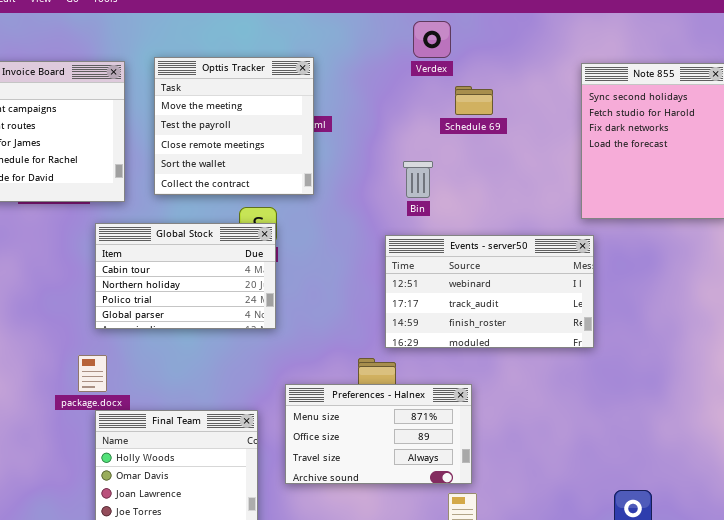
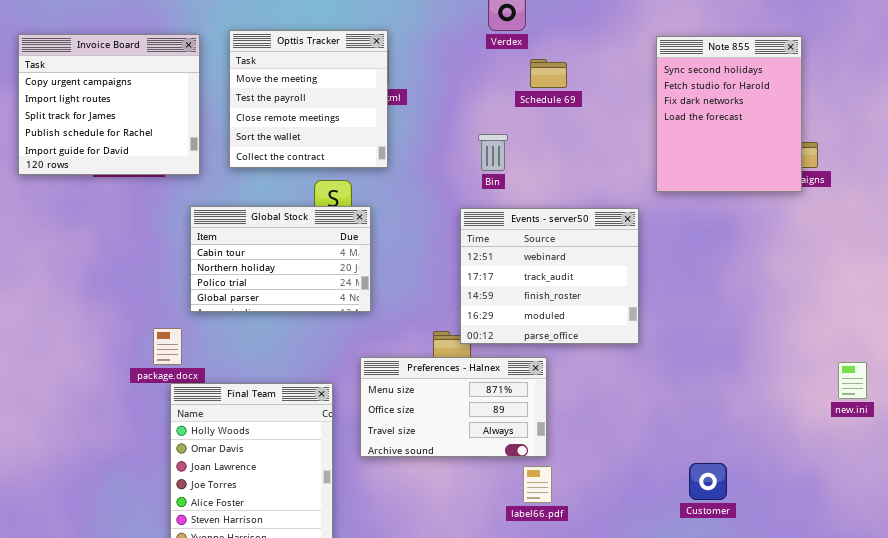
Global Stock: [95,223,276,329] -> [190,206,371,312], moved
Events - server50: [385,235,594,348] -> [460,208,639,344], resized

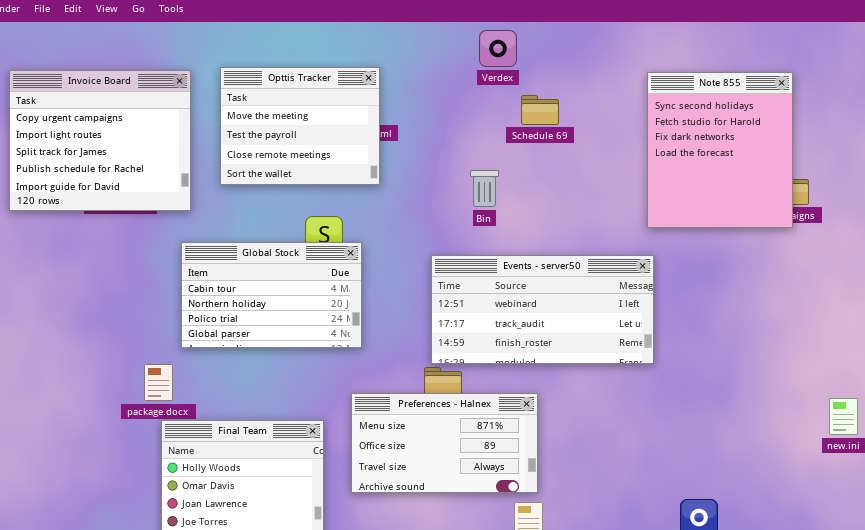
Opttis Tracker: [229,30,388,168] -> [220,67,380,185], resized
Events - server50: [460,208,639,344] -> [431,255,654,364], moved, resized

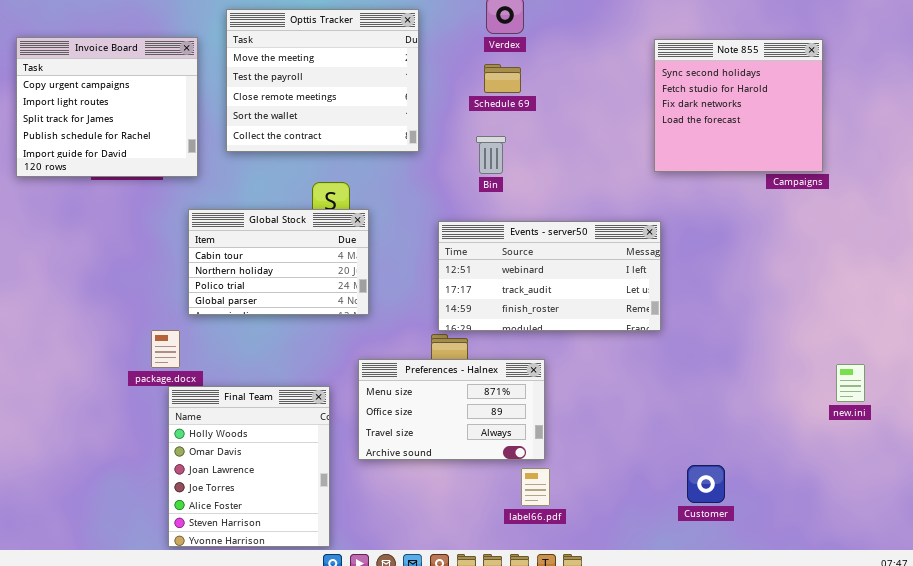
Opttis Tracker: [220,67,380,185] -> [226,9,419,152], resized
Note 855: [647,72,793,228] -> [654,39,823,172], resized
Schedule 69: [521,95,559,125] -> [484,64,521,93], moved

